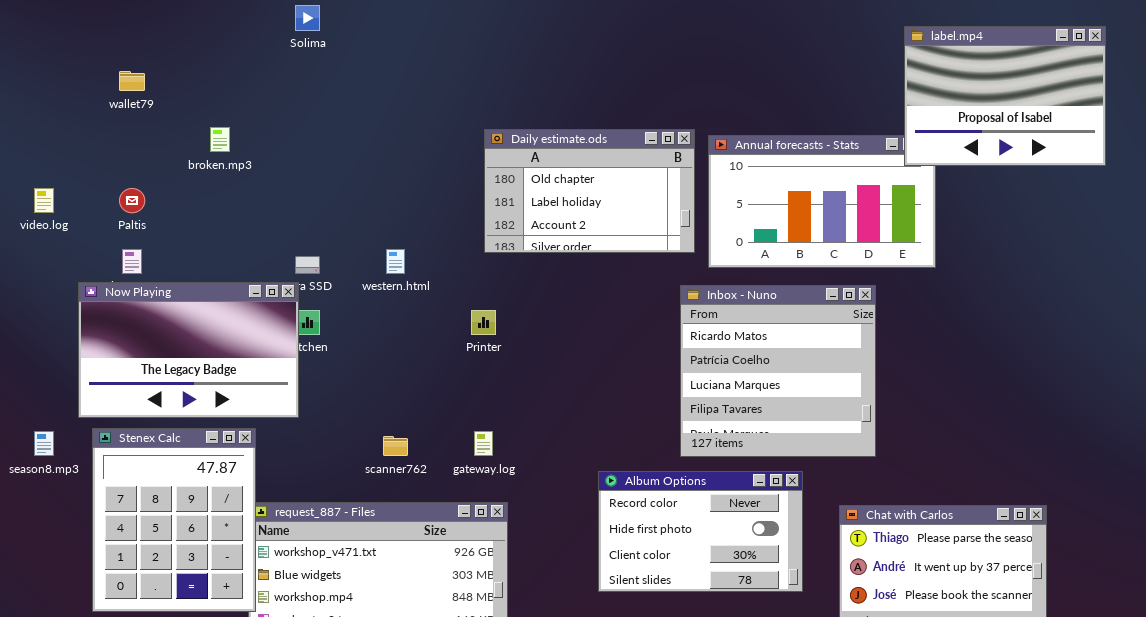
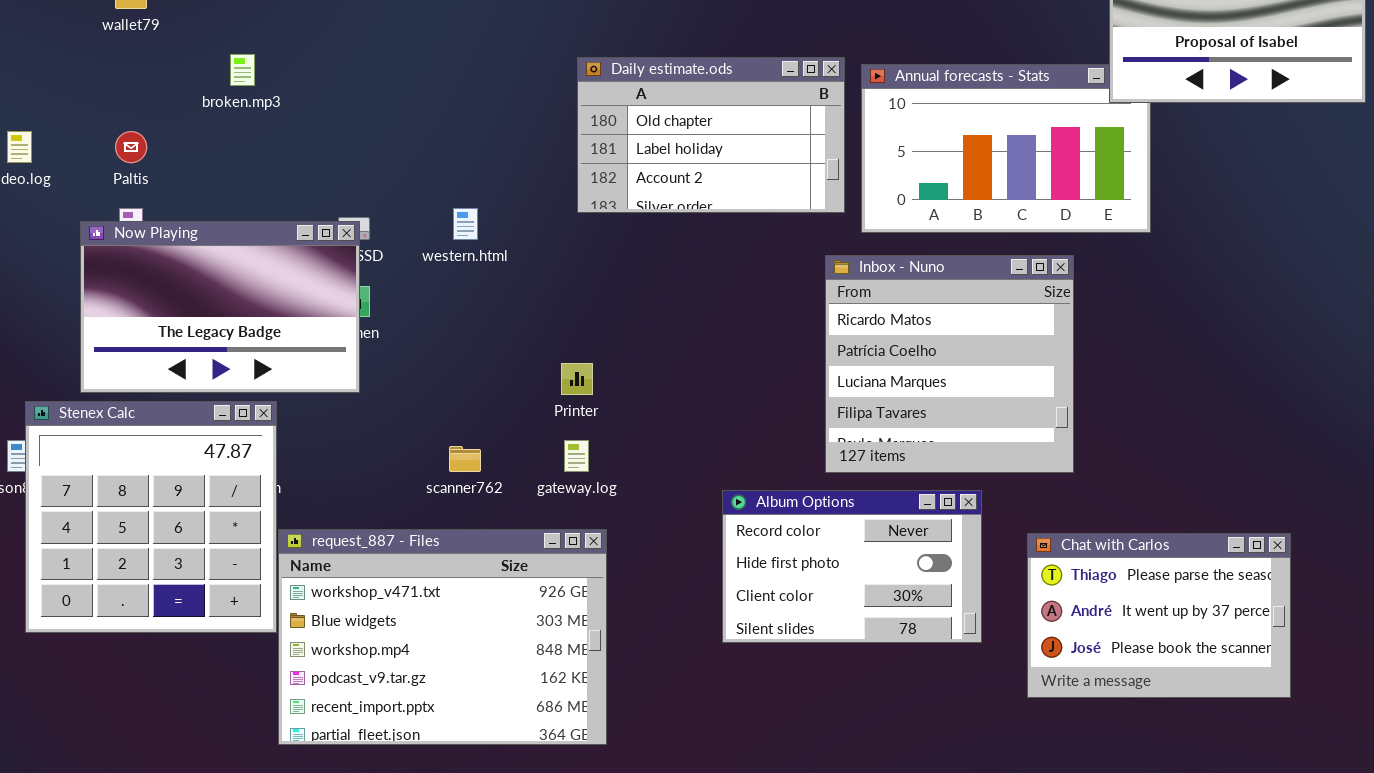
Now Playing: [78,282,299,418] -> [80,221,360,393], moved
Printer: [471,310,496,335] -> [561,363,593,395], moved
Stenex Calc: [92,428,256,612] -> [25,401,277,633], moved, resized

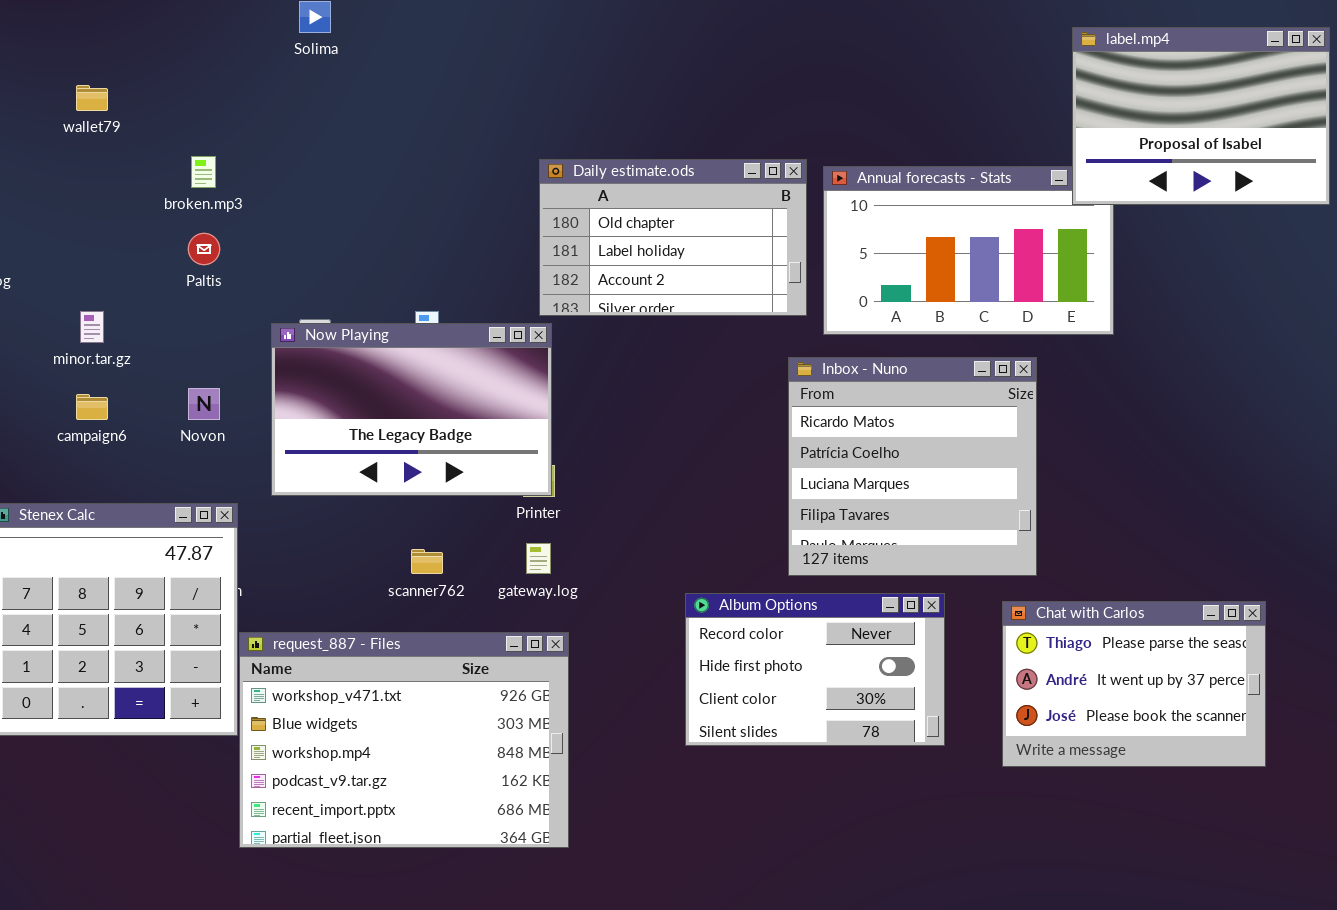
Paltis: [115,131,147,163] -> [188,233,220,265], moved
Now Playing: [80,221,360,393] -> [271,323,552,496], moved
Chat with Carlos: [1027,533,1291,698] -> [1002,601,1266,767], moved

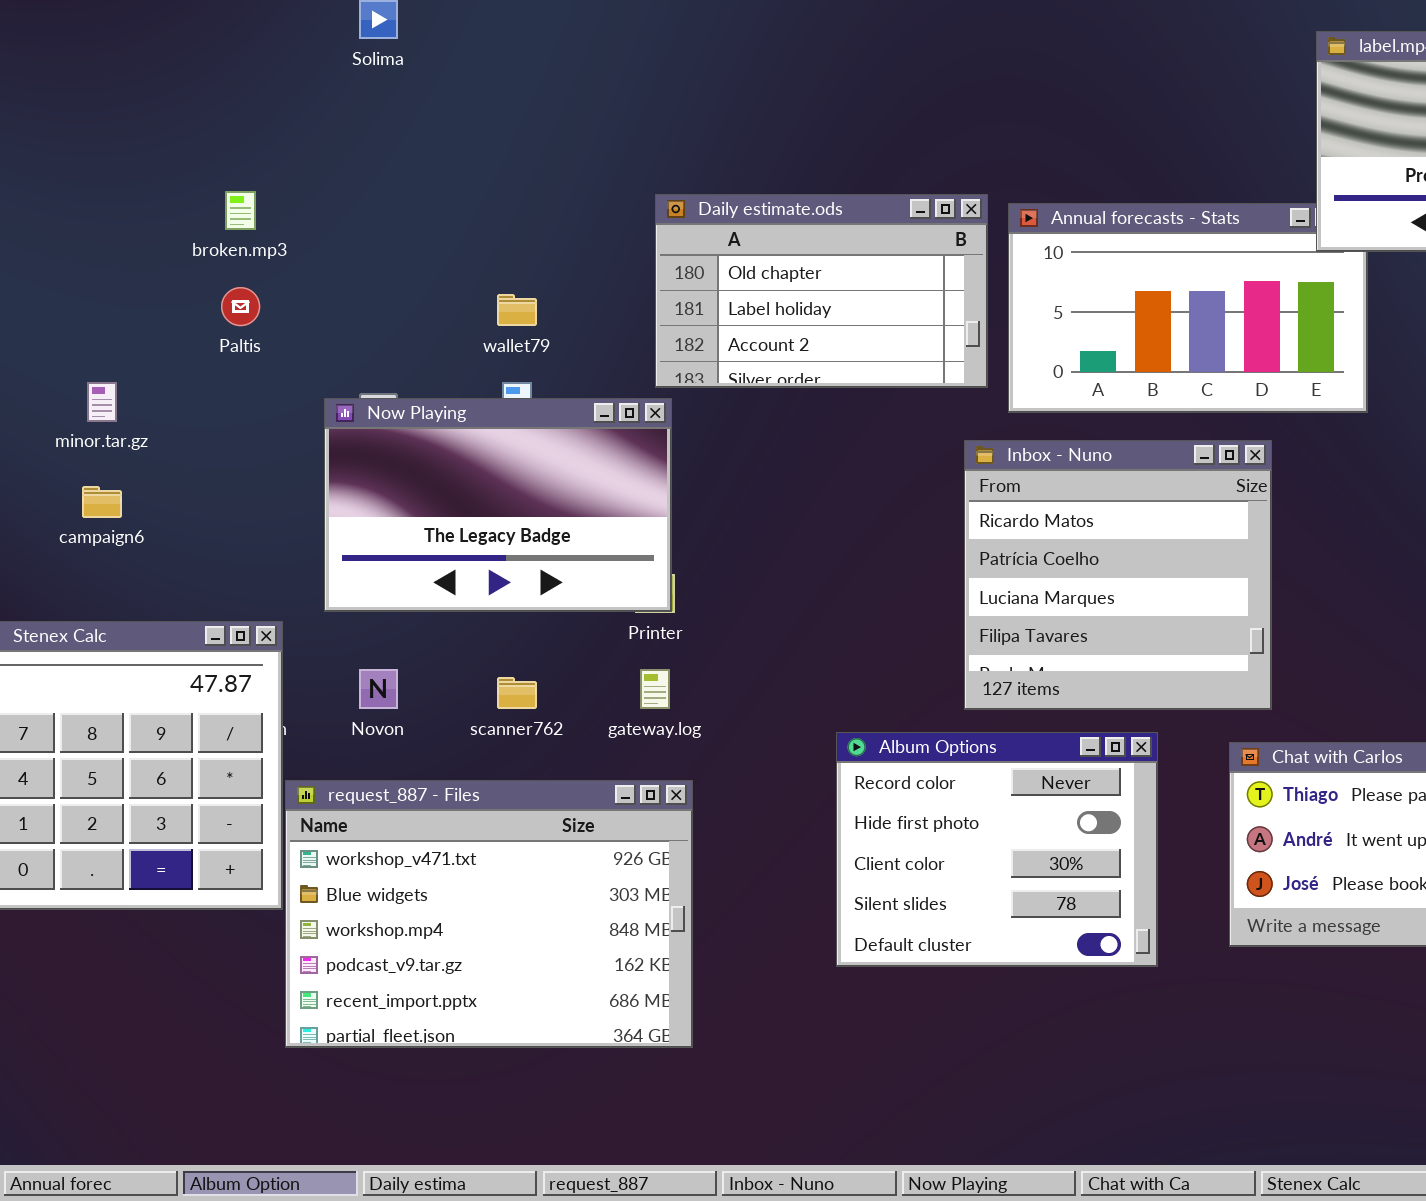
wallet79: [76,85,108,111] -> [497,294,537,326], moved
Novon: [188,388,220,420] -> [359,669,398,709], moved
Album Options: [685,593,945,746] -> [836,732,1158,967], resized

